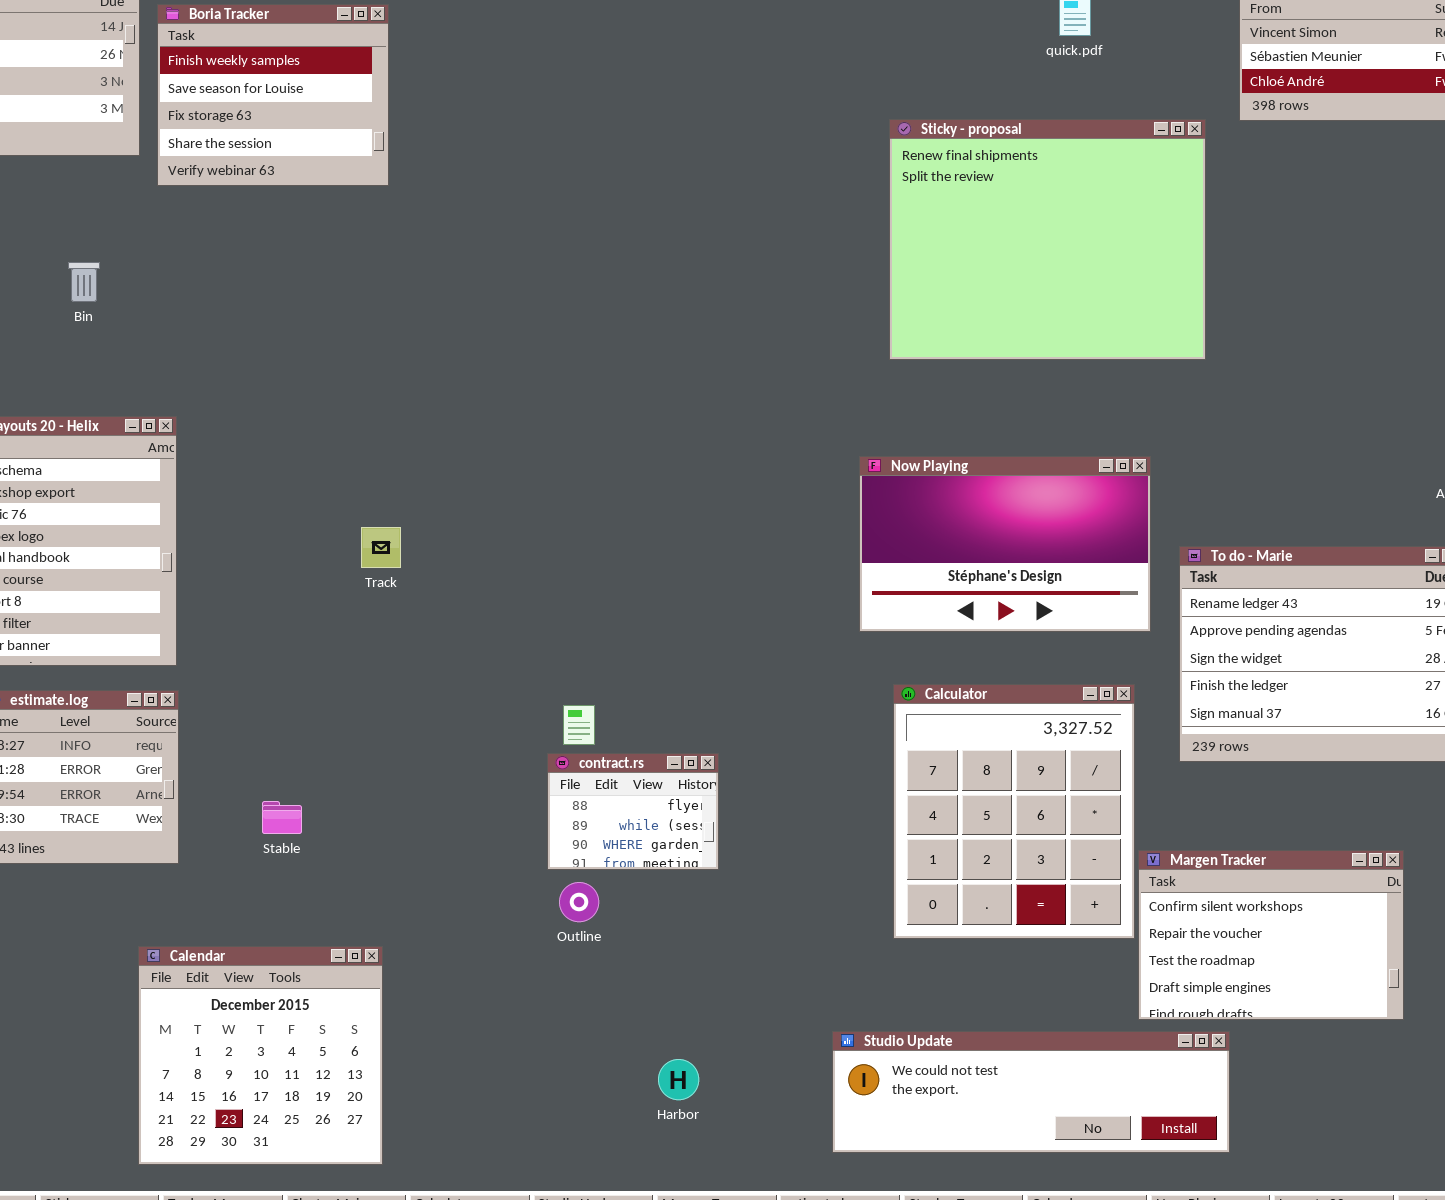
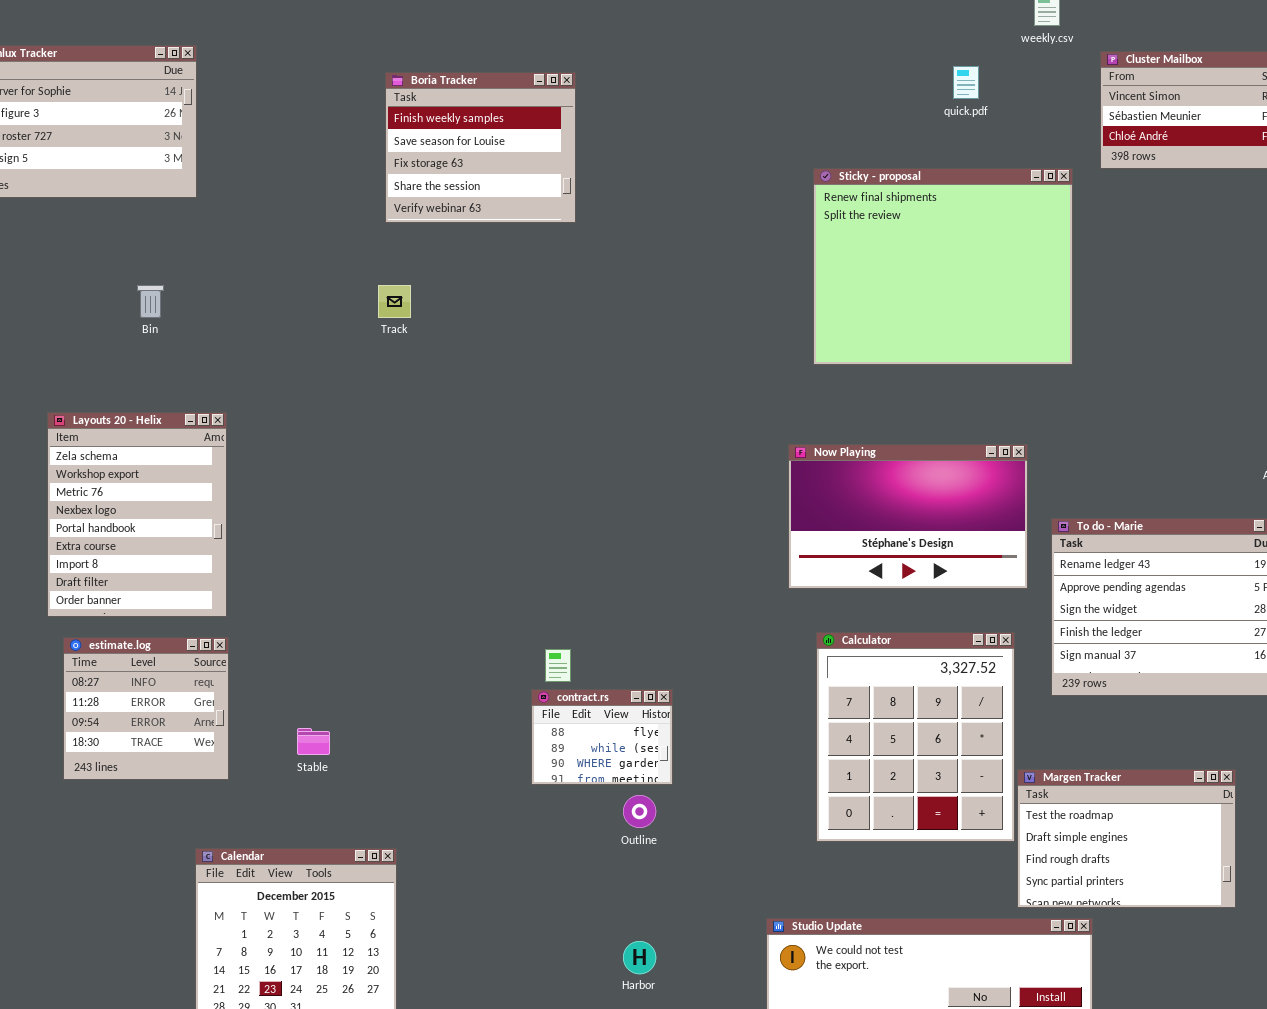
Boria Tracker: [157,4,389,186] -> [385,72,576,223], moved
Track: [361,527,401,568] -> [378,285,411,318], moved
Margen Tracker: [1138,850,1404,1020] -> [1017,769,1236,908], scrolled down 2 rows
Outline: [559,882,599,922] -> [623,795,656,828], moved

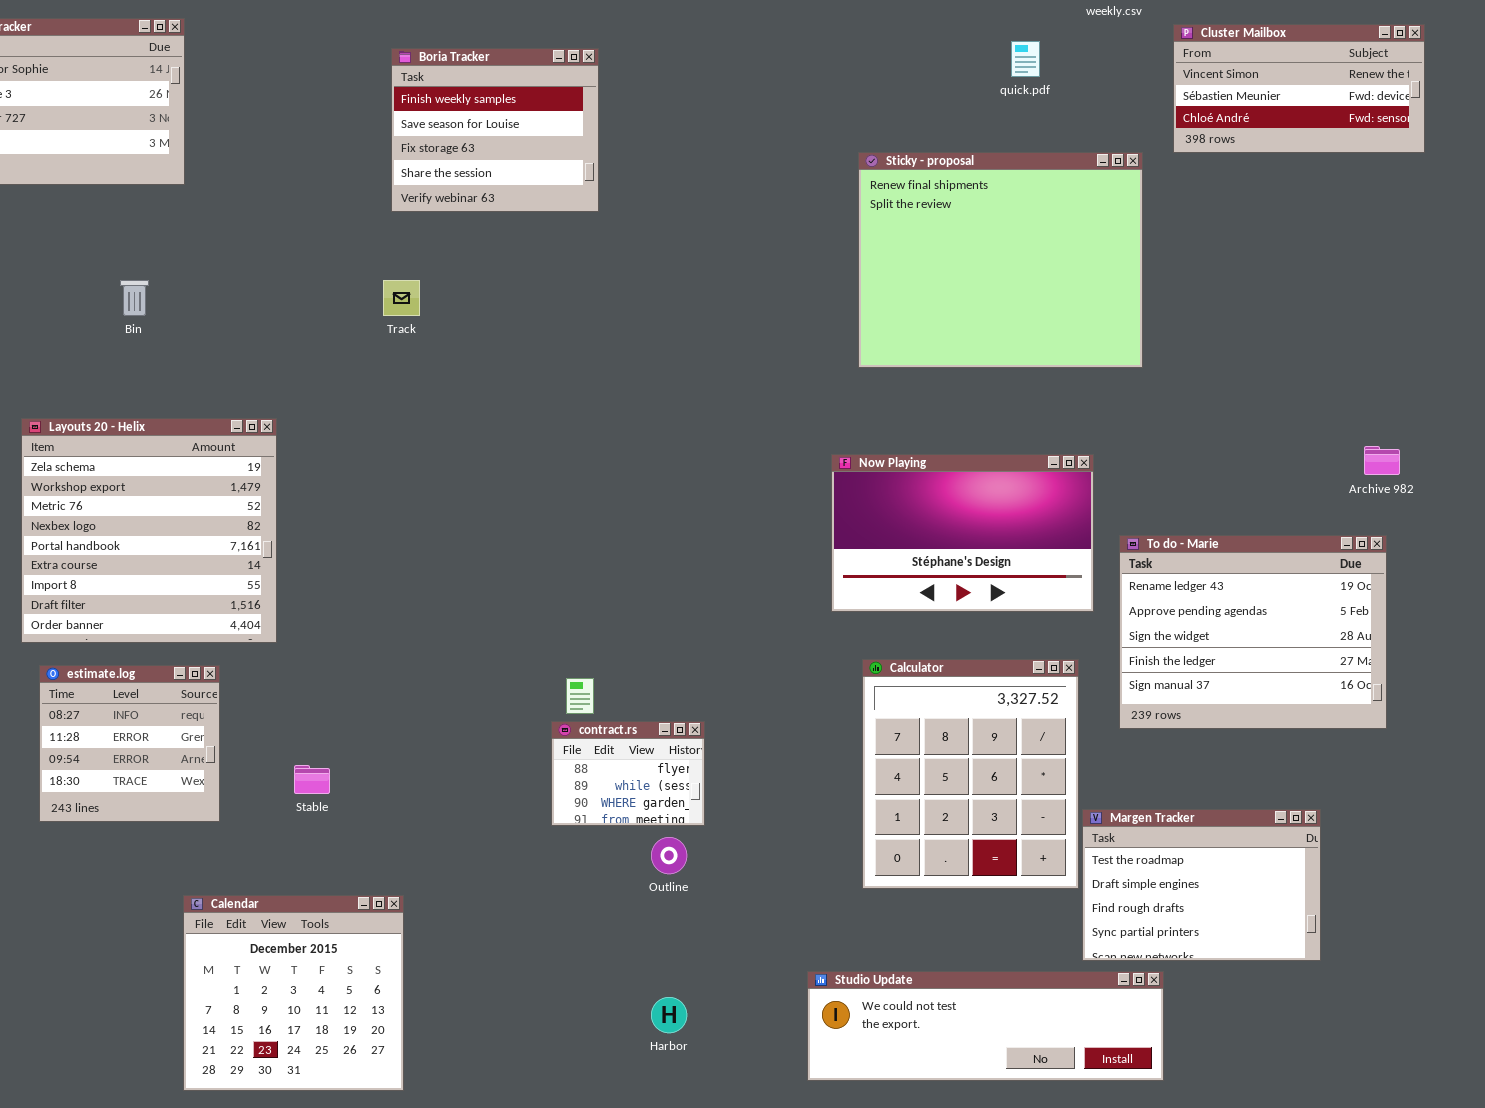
Layouts 20 - Helix: [47,412,227,617] -> [21,418,277,643], resized

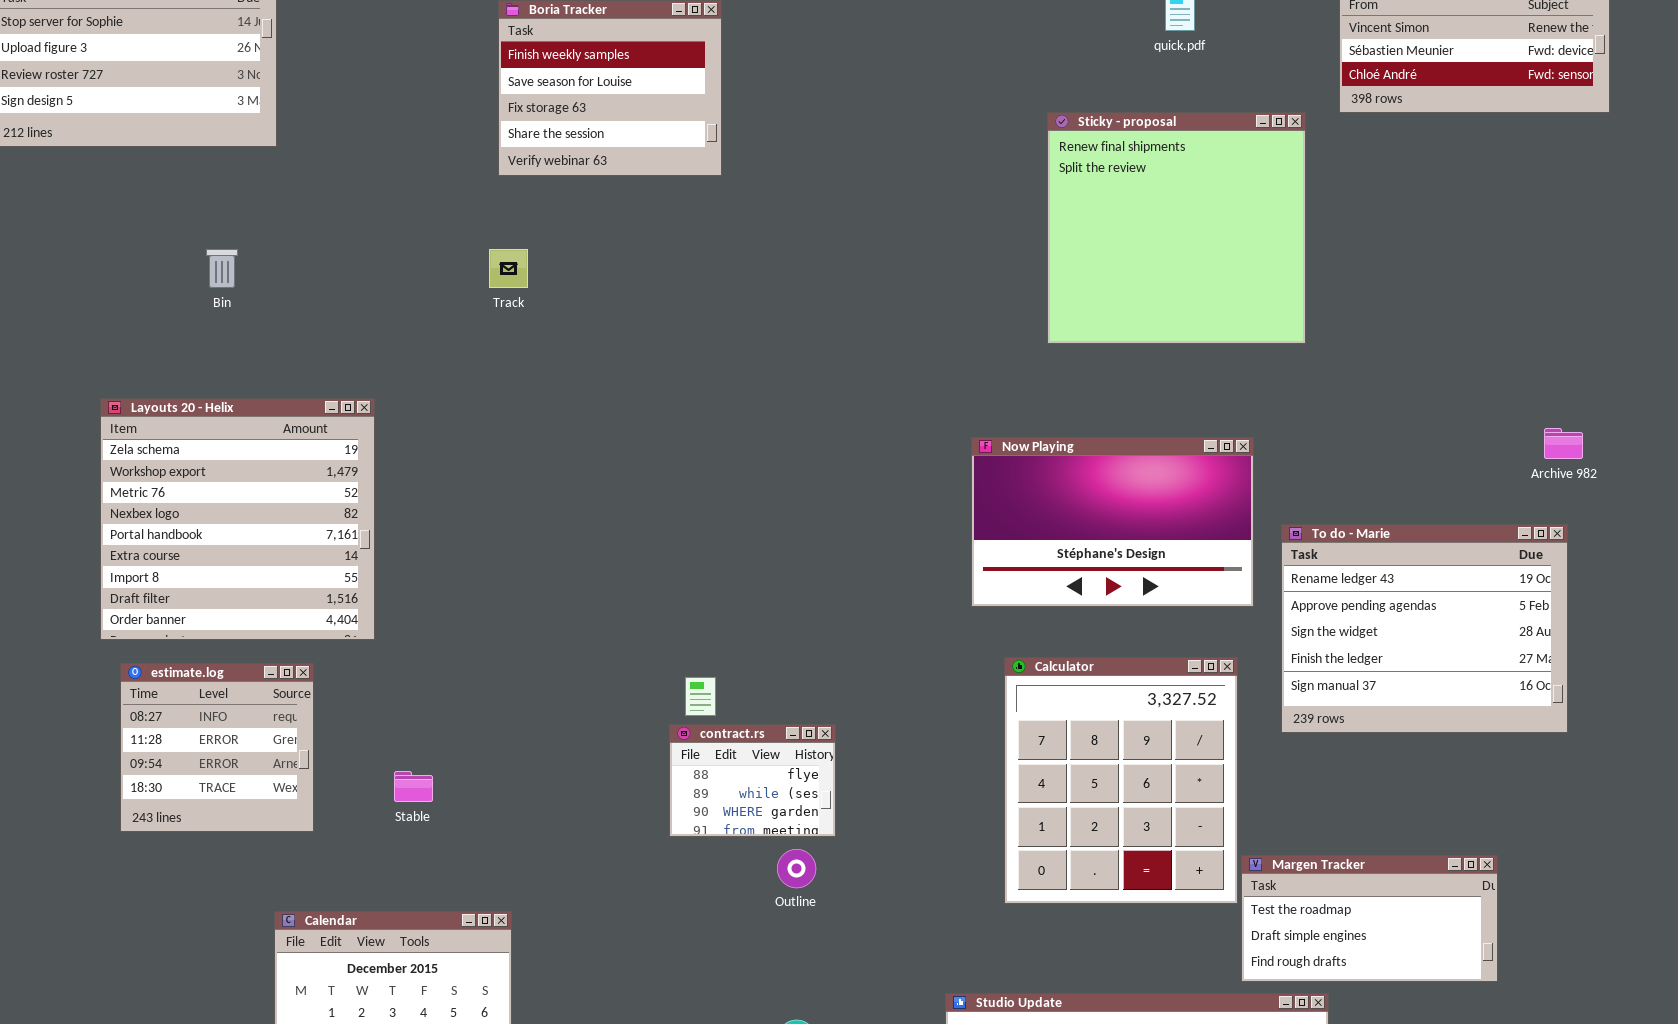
Sticky - proposal: [858,152,1143,368] -> [1047,112,1306,344], resized
Margen Tracker: [1082,809,1321,961] -> [1241,855,1498,982], resized

